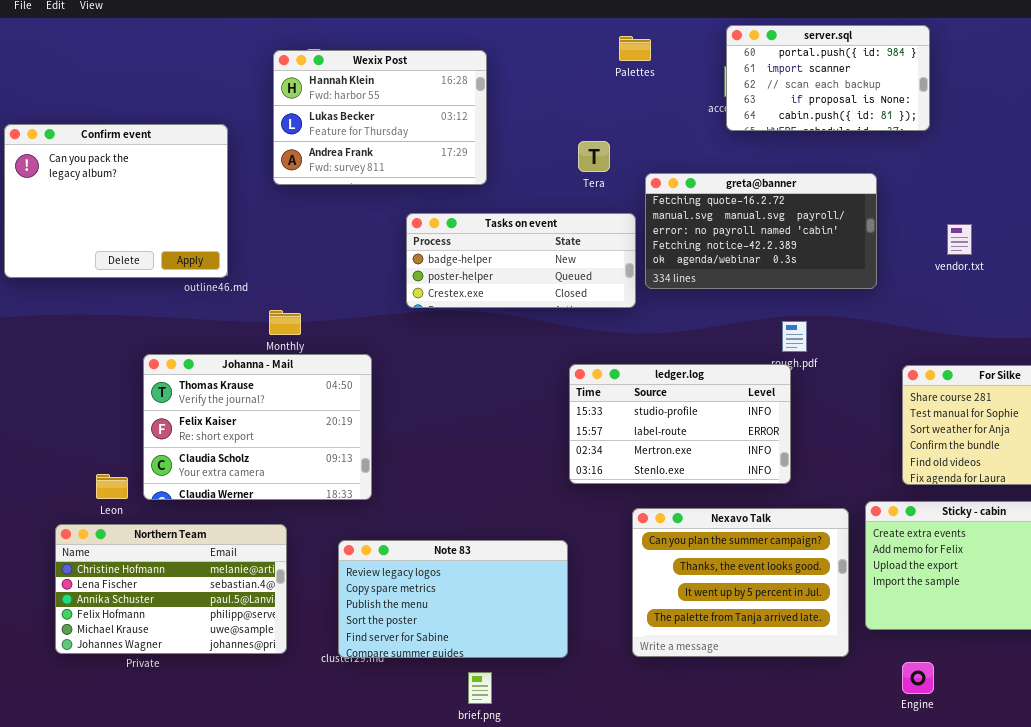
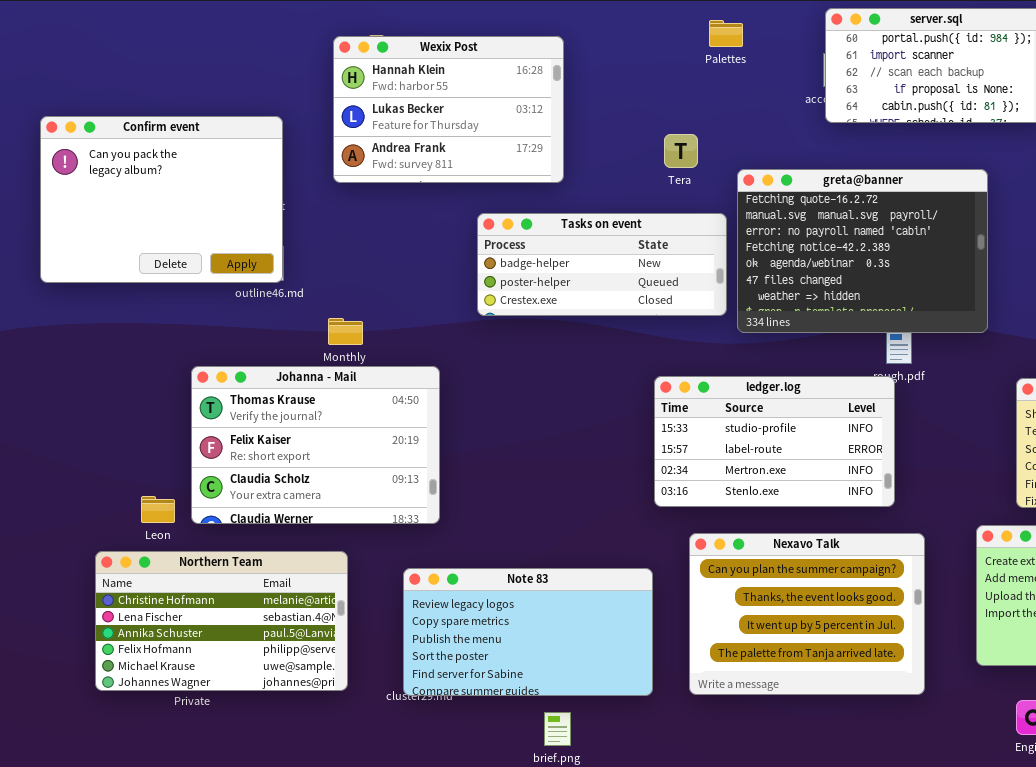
greta@banner: [645,173,877,289] -> [737,169,988,333], resized
Nexavo Talk: [632,508,849,657] -> [689,533,925,695], moved

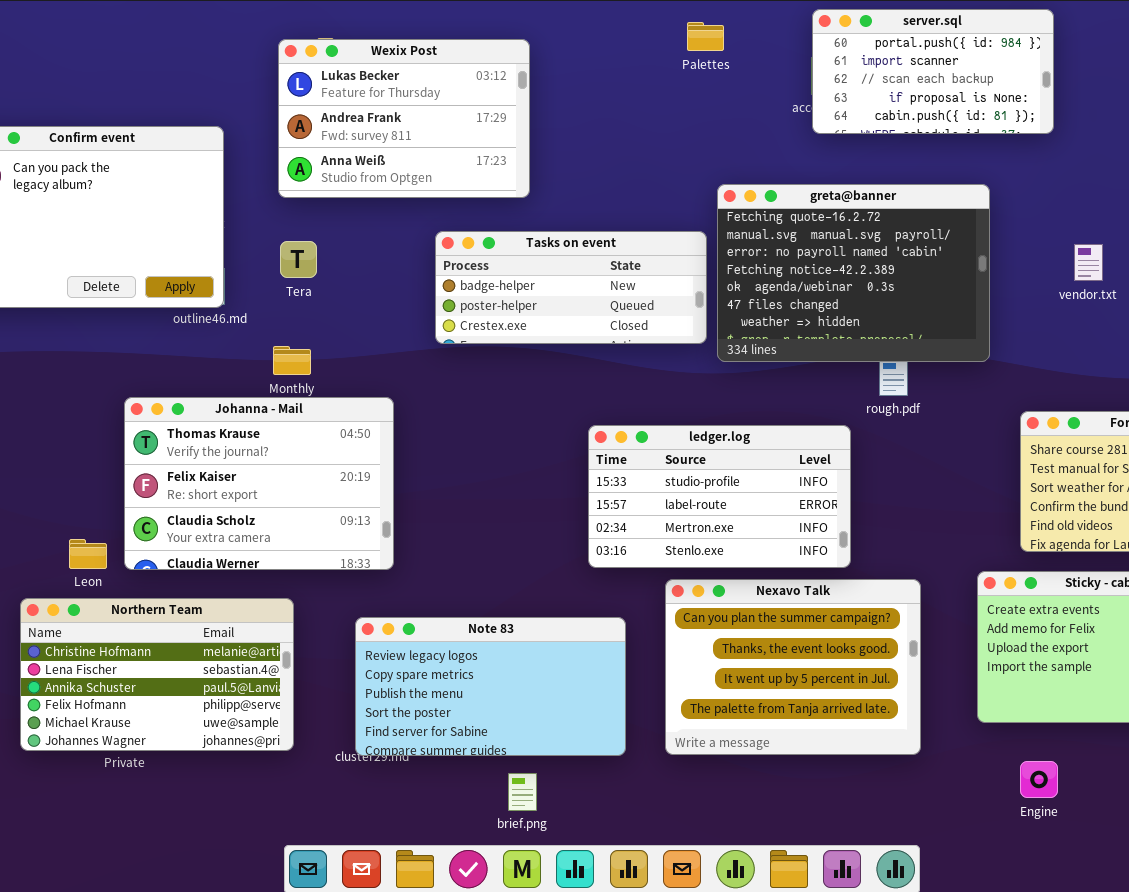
Wexix Post: [333,36,564,183] -> [278,39,530,198], scrolled down 1 row
Tera: [664,134,698,168] -> [280,241,317,278], moved
ledger.log: [654,376,895,507] -> [588,425,851,568], moved

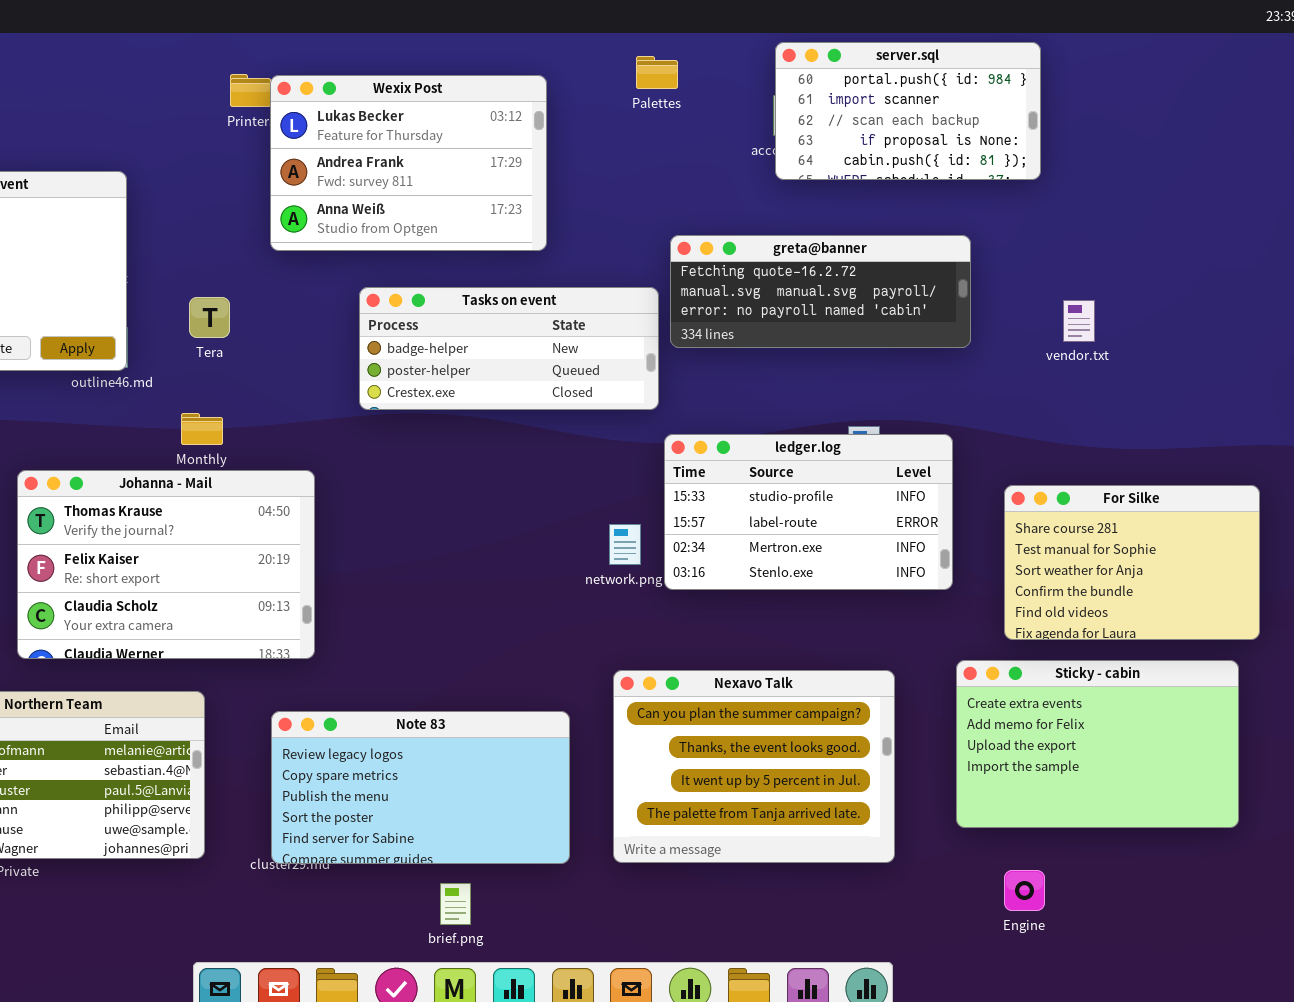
Wexix Post: [278,39,530,198] -> [270,75,547,251], moved
greta@banner: [717,184,990,362] -> [670,235,971,348], resized
ledger.log: [588,425,851,568] -> [664,434,953,590], moved

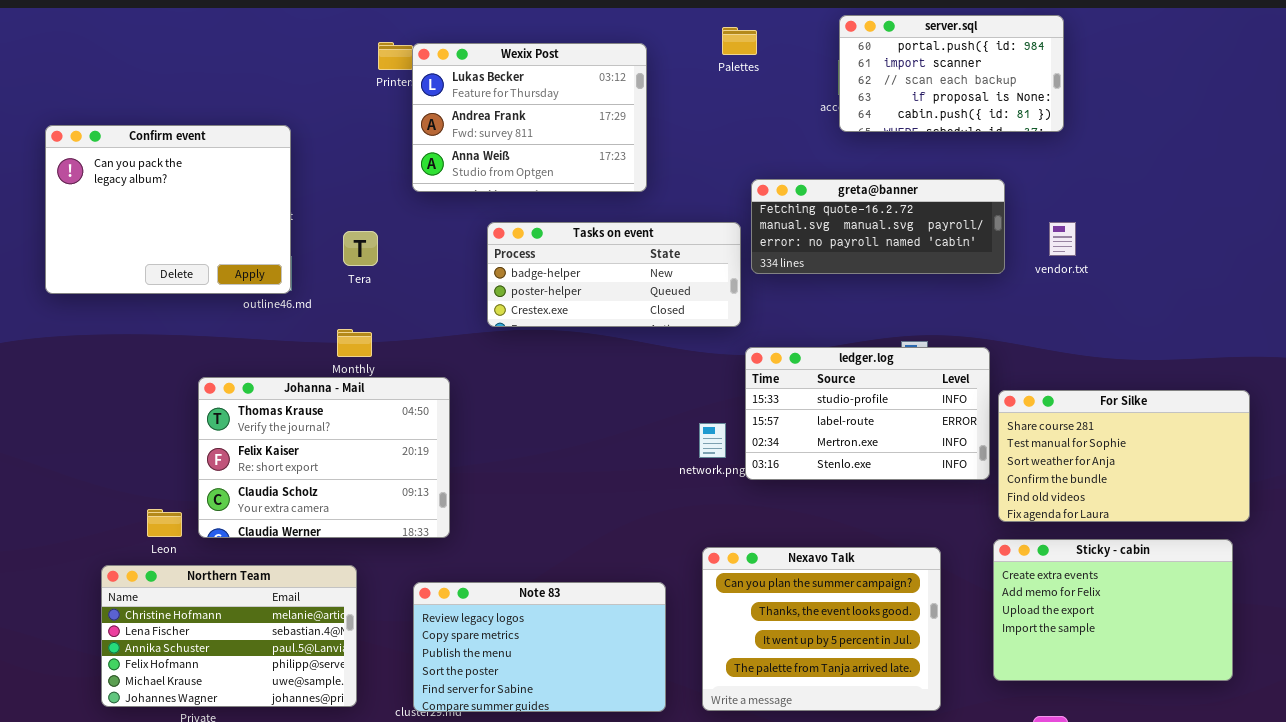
vendor.txt: [1063,300,1095,342] -> [1049,222,1076,256], moved
For Silke: [1004,485,1260,640] -> [998,390,1250,522], resized

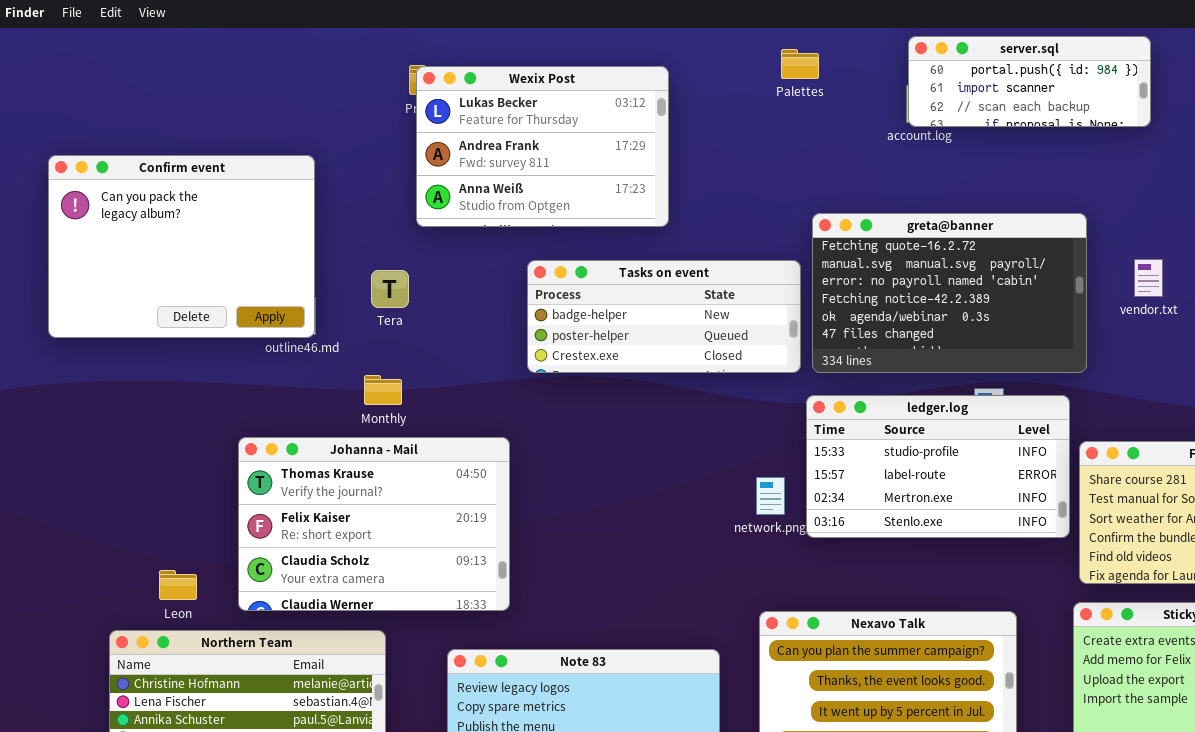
server.sql: [839,15,1064,132] -> [908,36,1151,127], resized
Wexix Post: [412,43,647,192] -> [416,66,669,227], moved
greta@banner: [751,179,1005,274] -> [812,213,1087,373], resized
Johanna - Mail: [198,377,450,538] -> [238,437,510,611], moved

